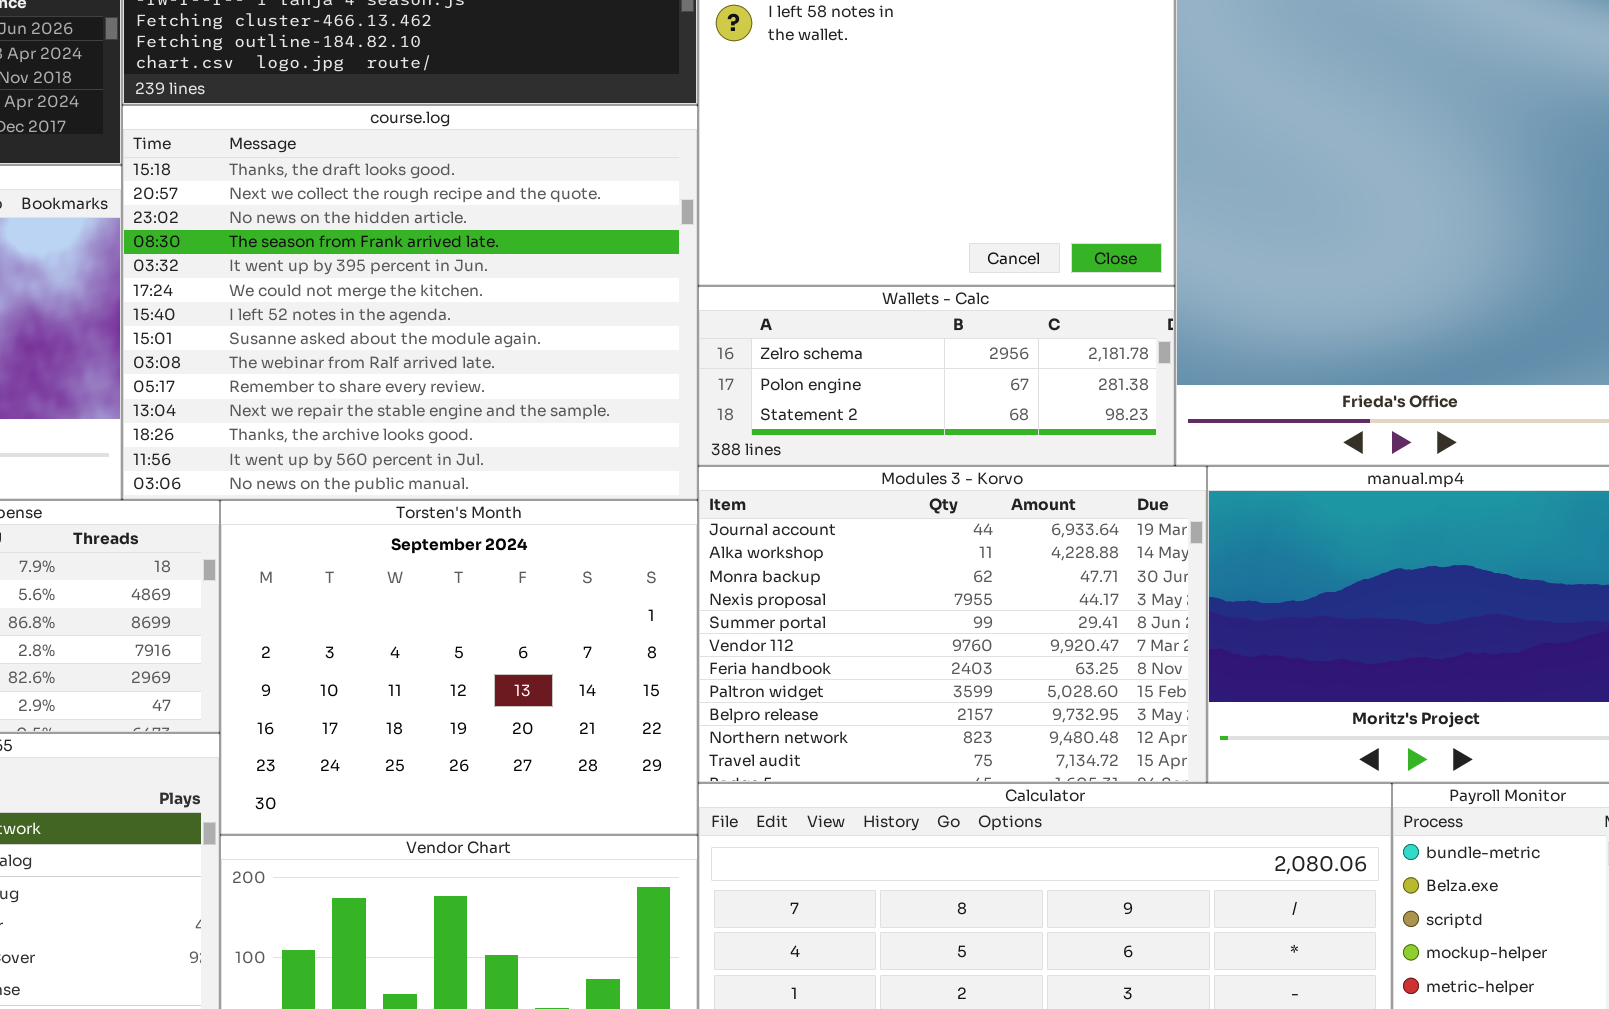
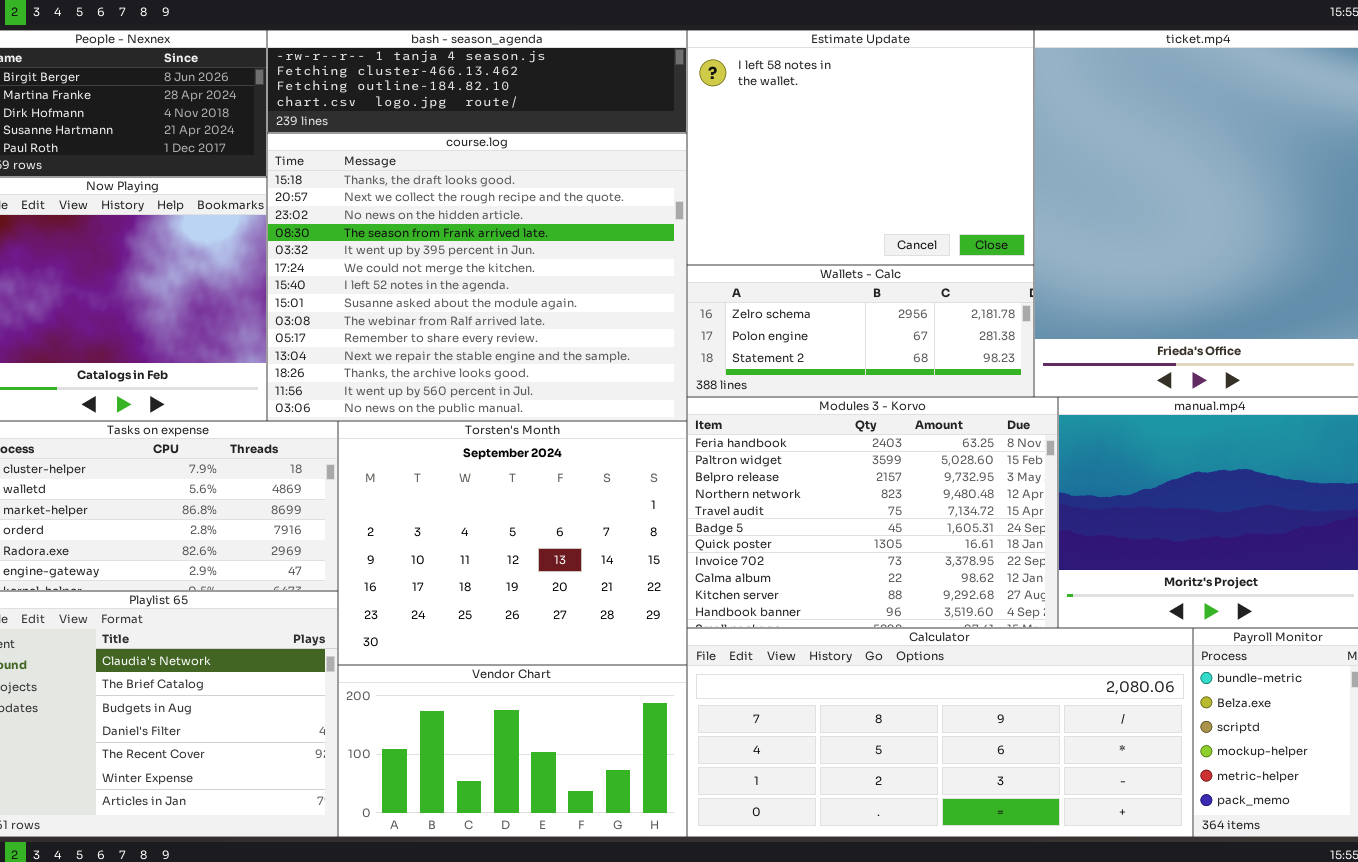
Modules 3 - Korvo: [698,466,1207,783] -> [687,397,1058,628], scrolled down 6 rows

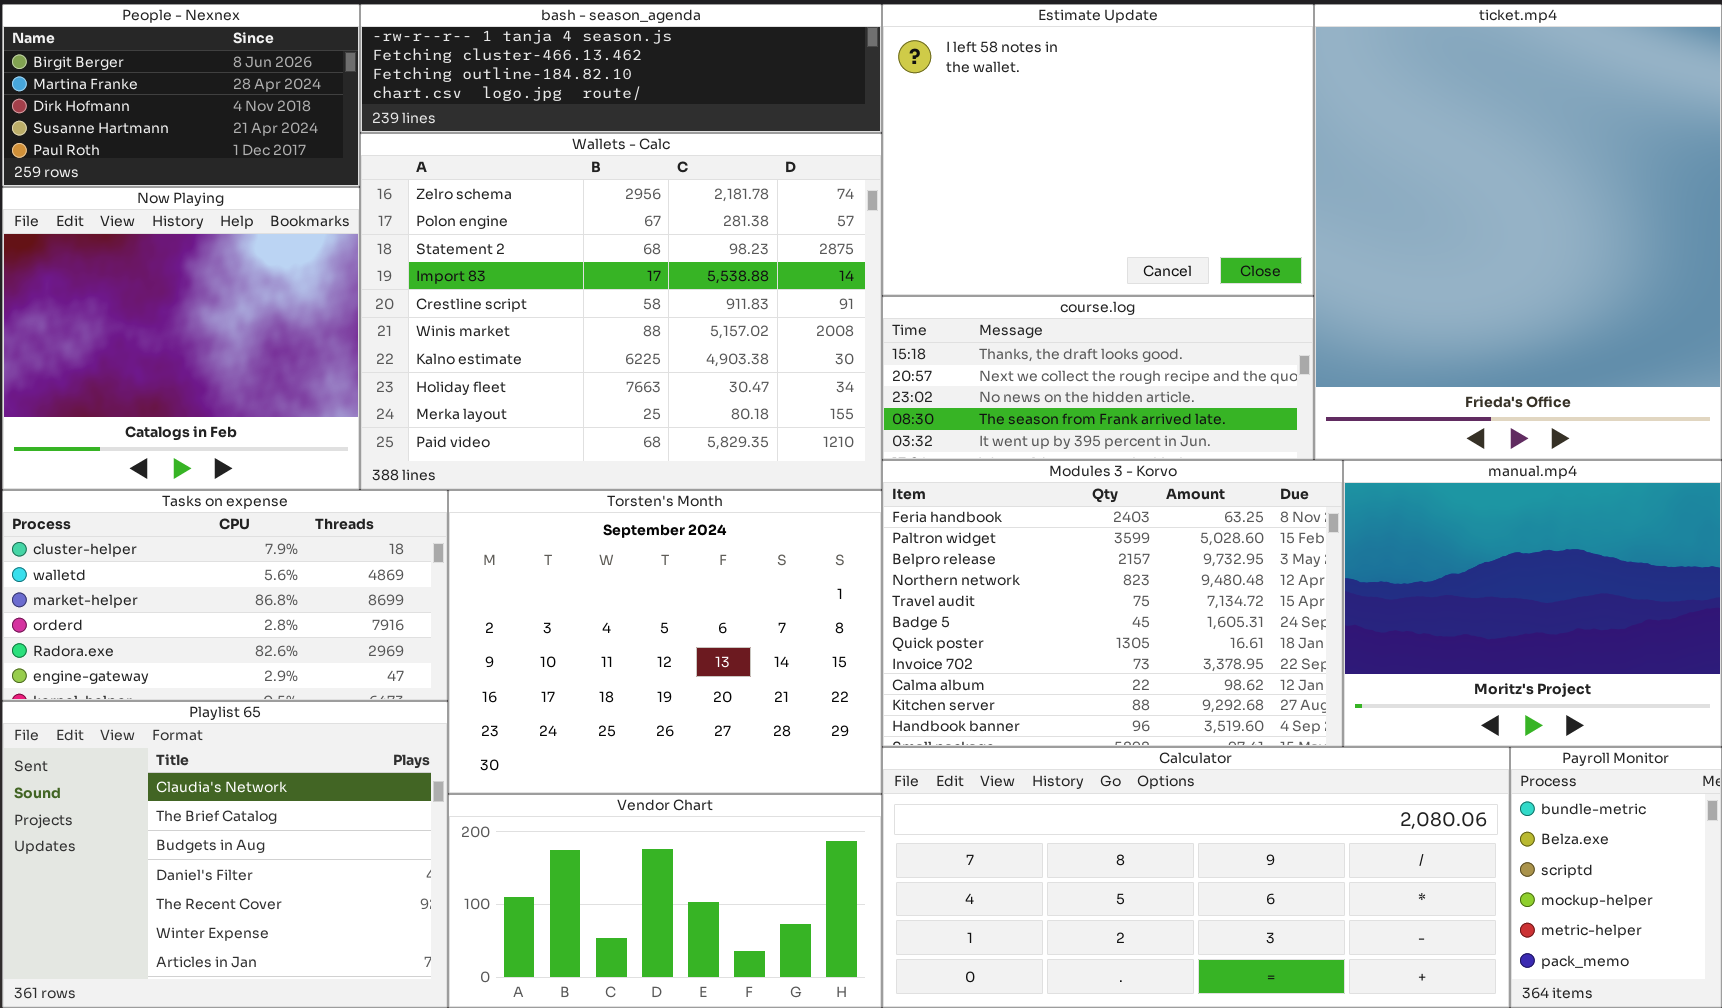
course.log: [267,133,687,421] -> [882,296,1314,460], moved, resized
Wallets - Calc: [687,265,1034,397] -> [360,133,882,490], moved, resized

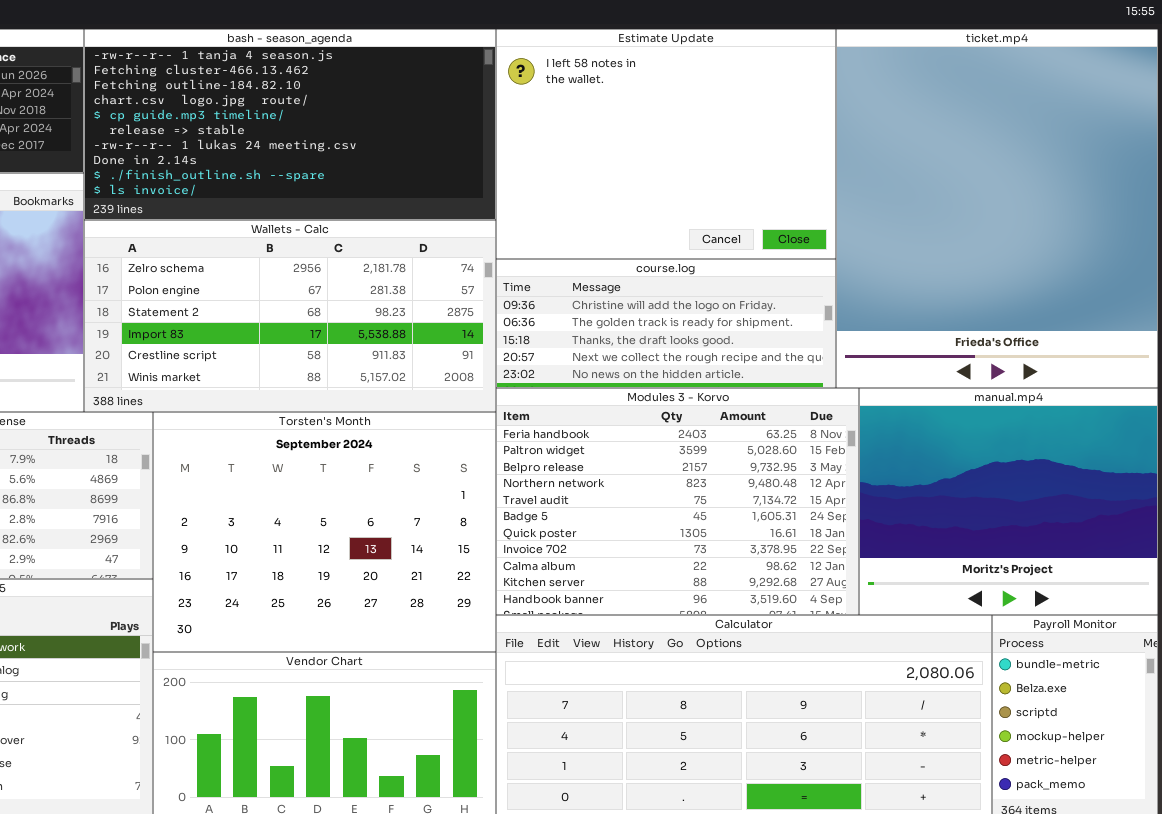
bash - season_agenda: [360,4,882,133] -> [84,29,496,220], resized
Wallets - Calc: [360,133,882,490] -> [84,220,496,412], resized
course.log: [882,296,1314,460] -> [496,259,836,388], scrolled up 2 rows

